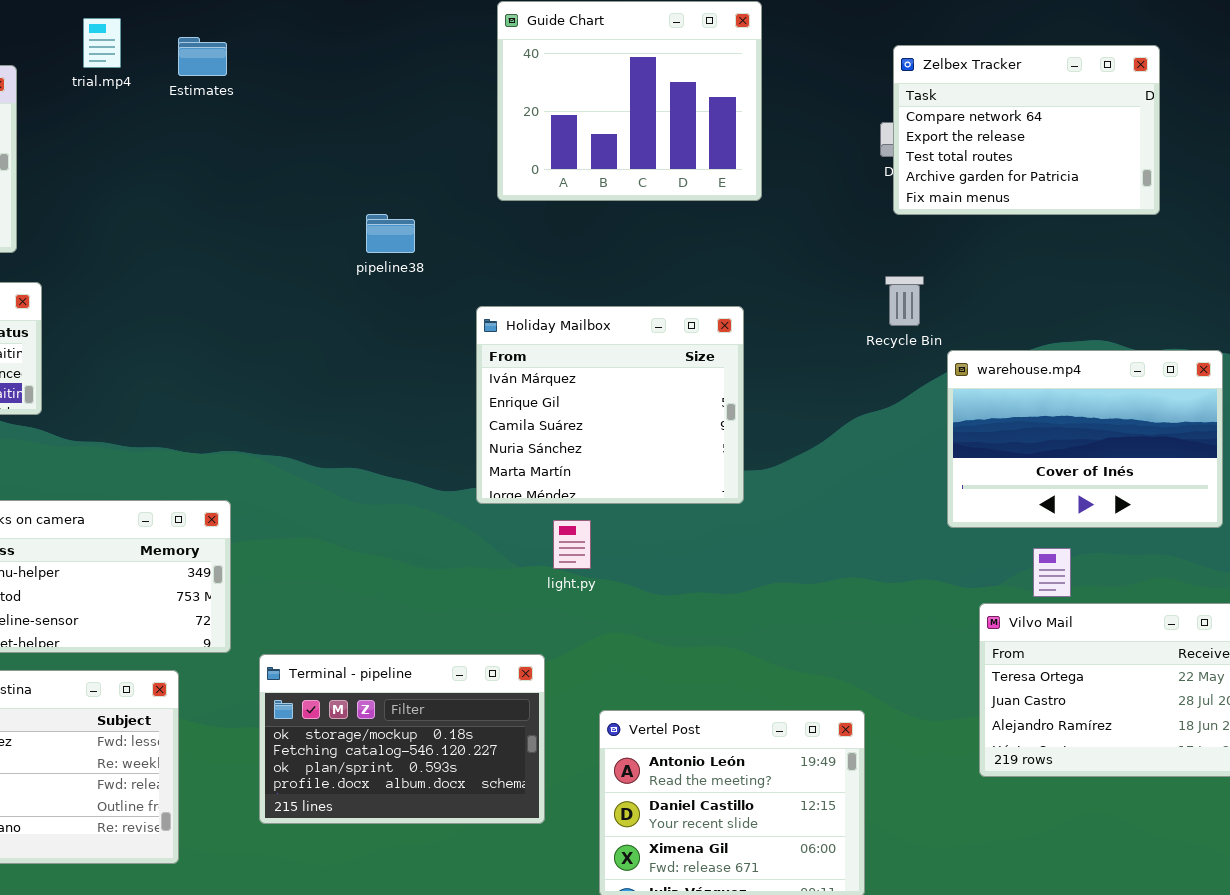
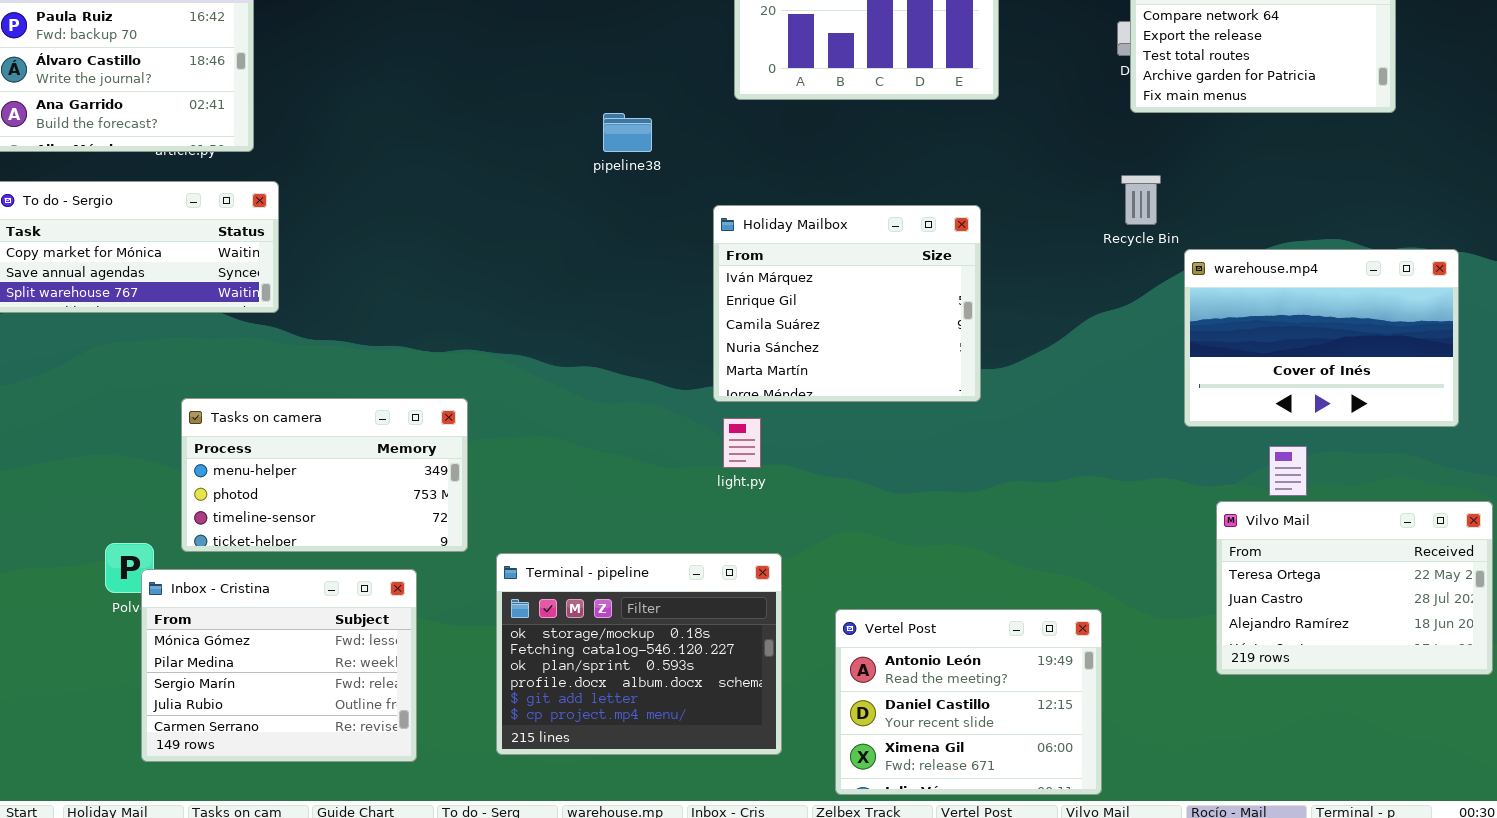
light.py: [553,520,591,569] -> [723,418,761,468], moved
Terminal - pipeline: [259,654,545,824] -> [496,553,782,755], resized

